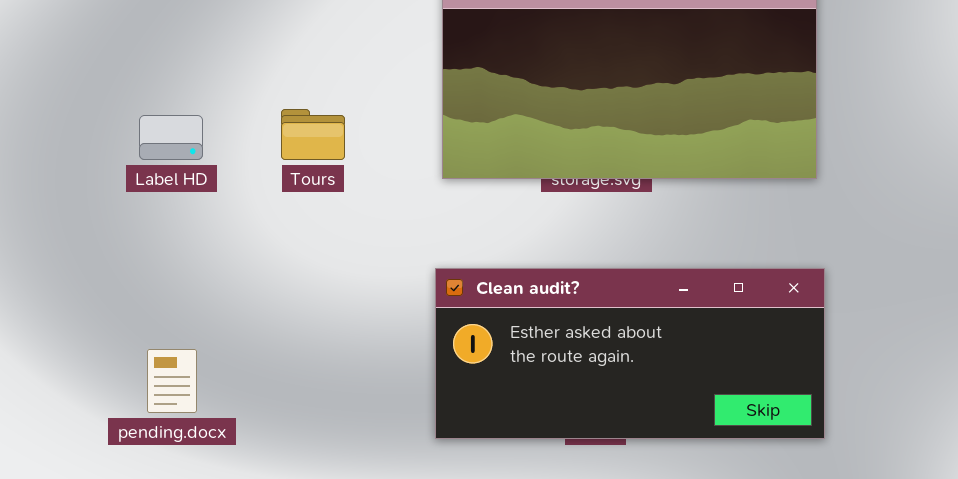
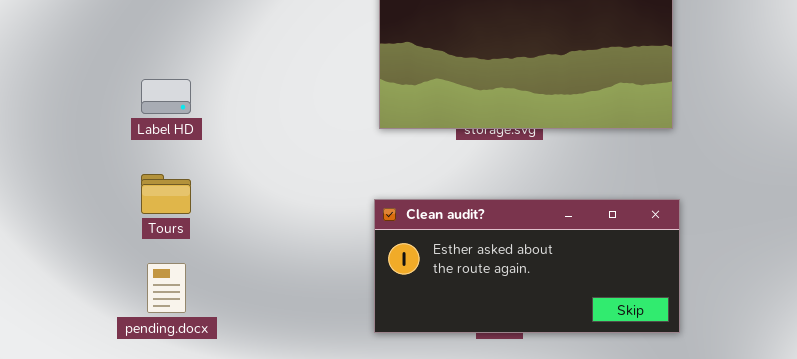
Tours: [281,109,345,160] -> [141,174,191,214], moved

